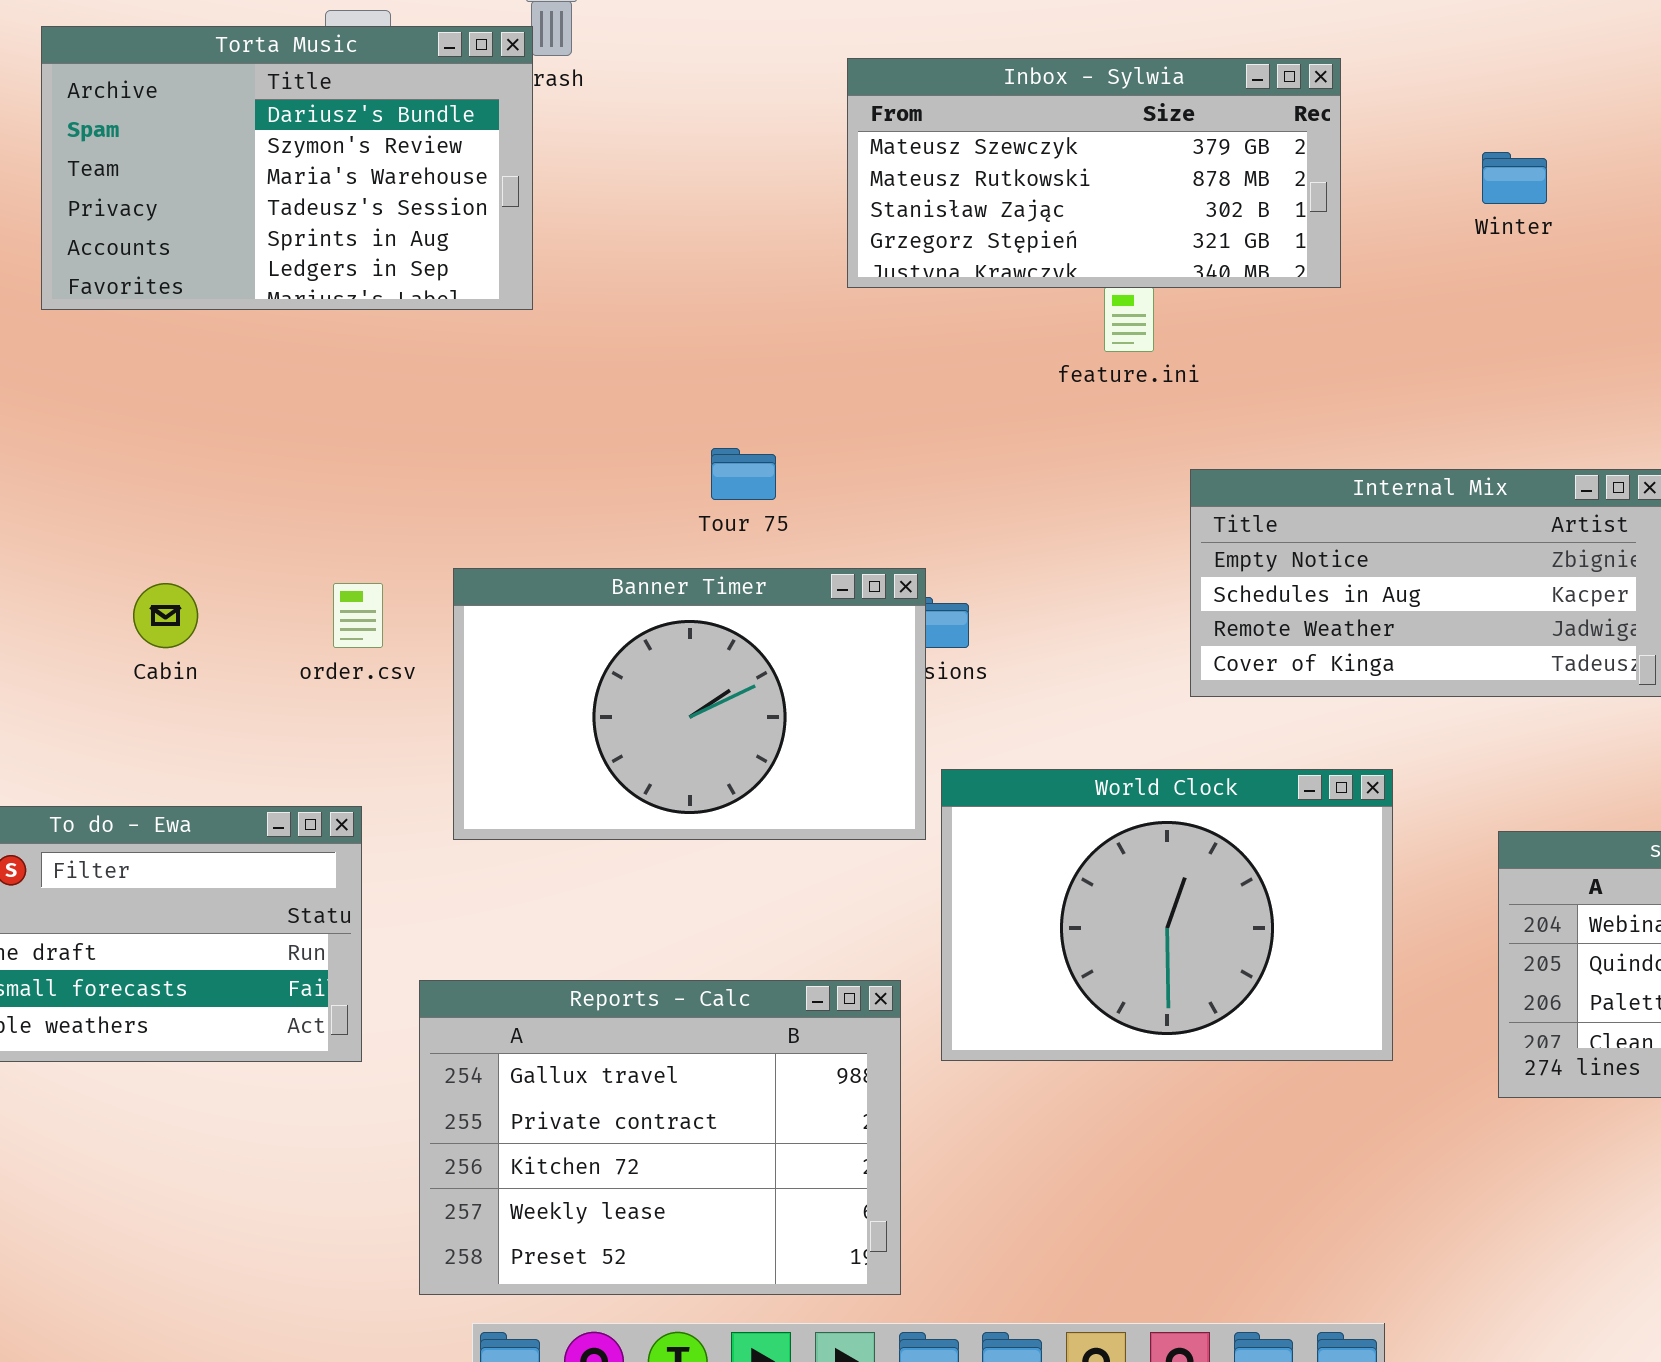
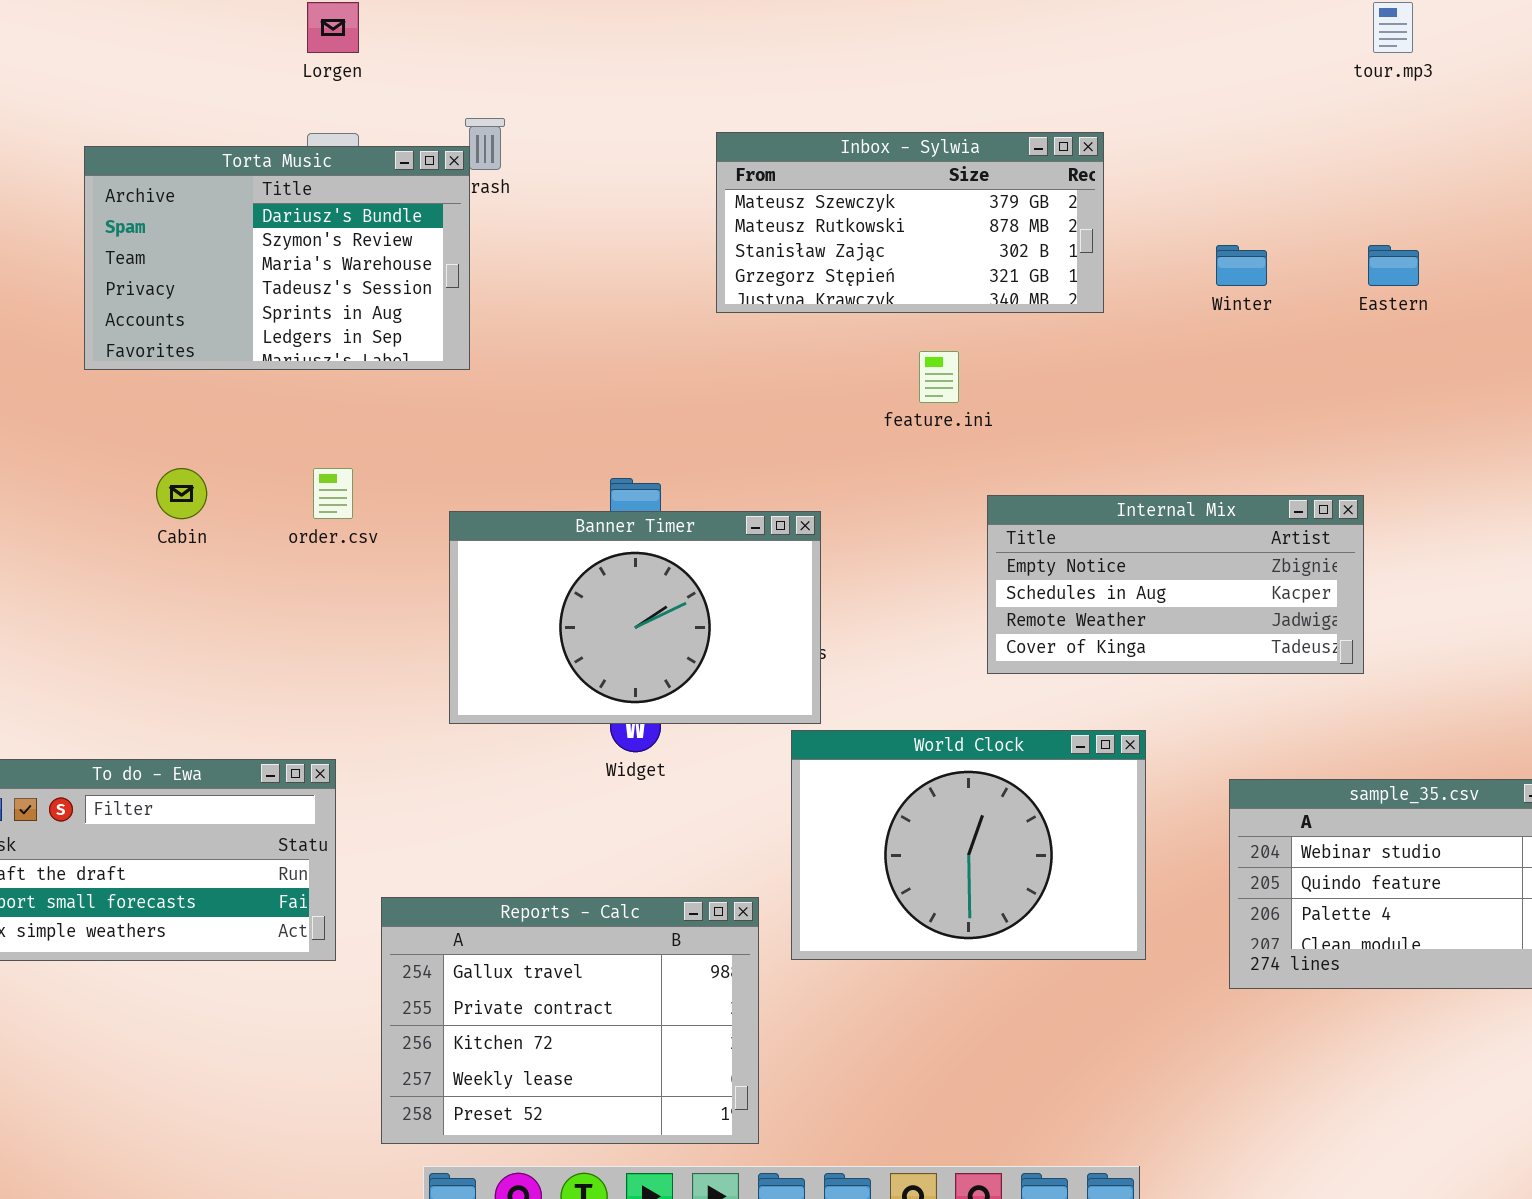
Inbox - Sylwia: [847,58,1341,288] -> [716,132,1104,313], moved
Banner Timer: [453,568,926,840] -> [449,511,821,724], moved
Cabin: [133,583,198,648] -> [156,468,207,519], moved
order.csv: [333,583,383,648] -> [313,468,353,519], moved

